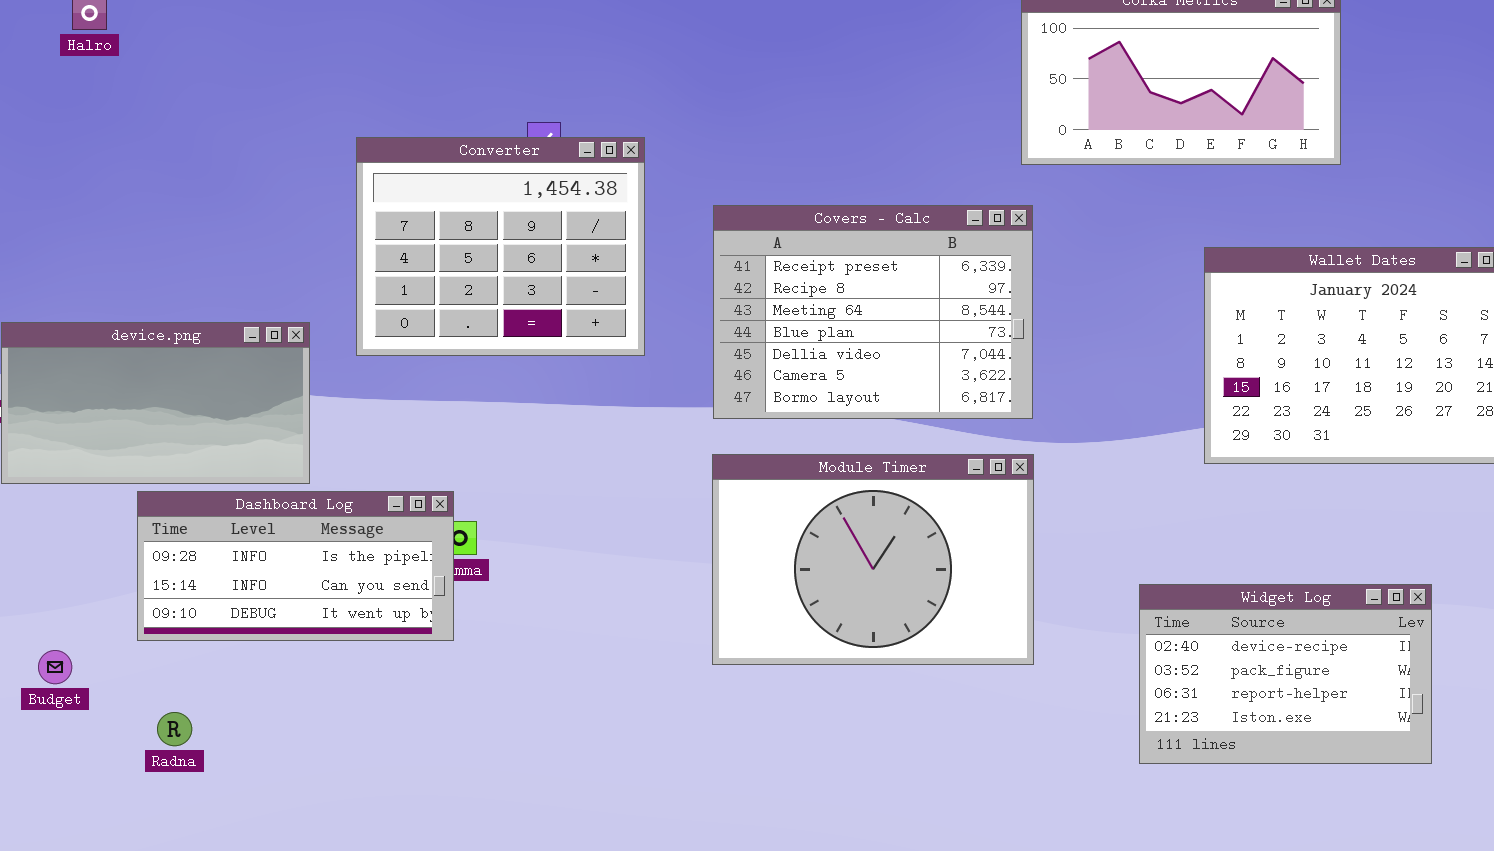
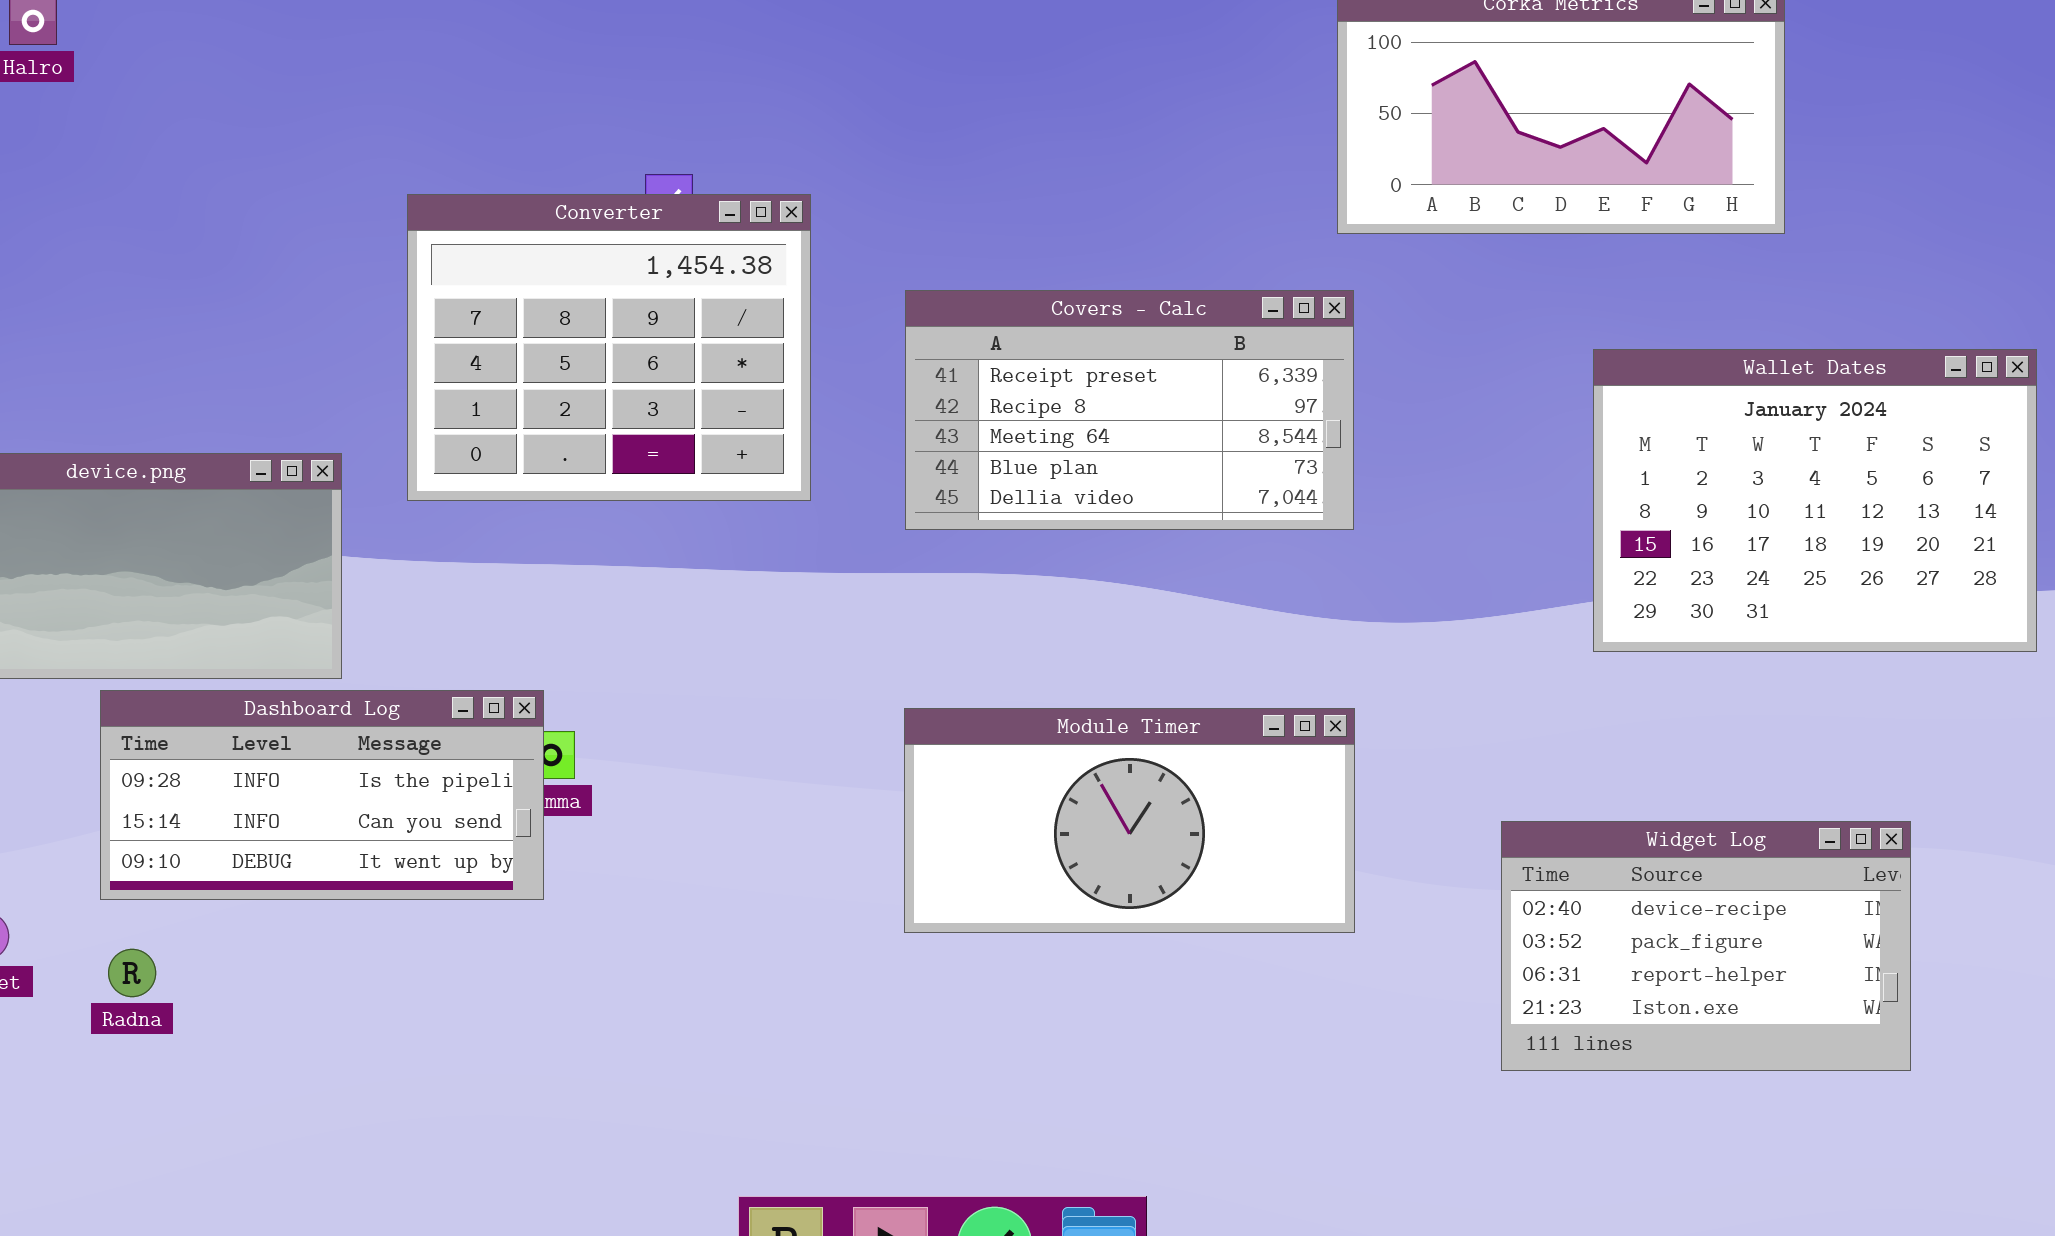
Covers - Calc: [713,205,1033,419] -> [905,290,1354,530], resized
Module Timer: [712,454,1034,665] -> [904,708,1355,933], resized
Radna: [157,712,192,746] -> [108,949,156,997], moved

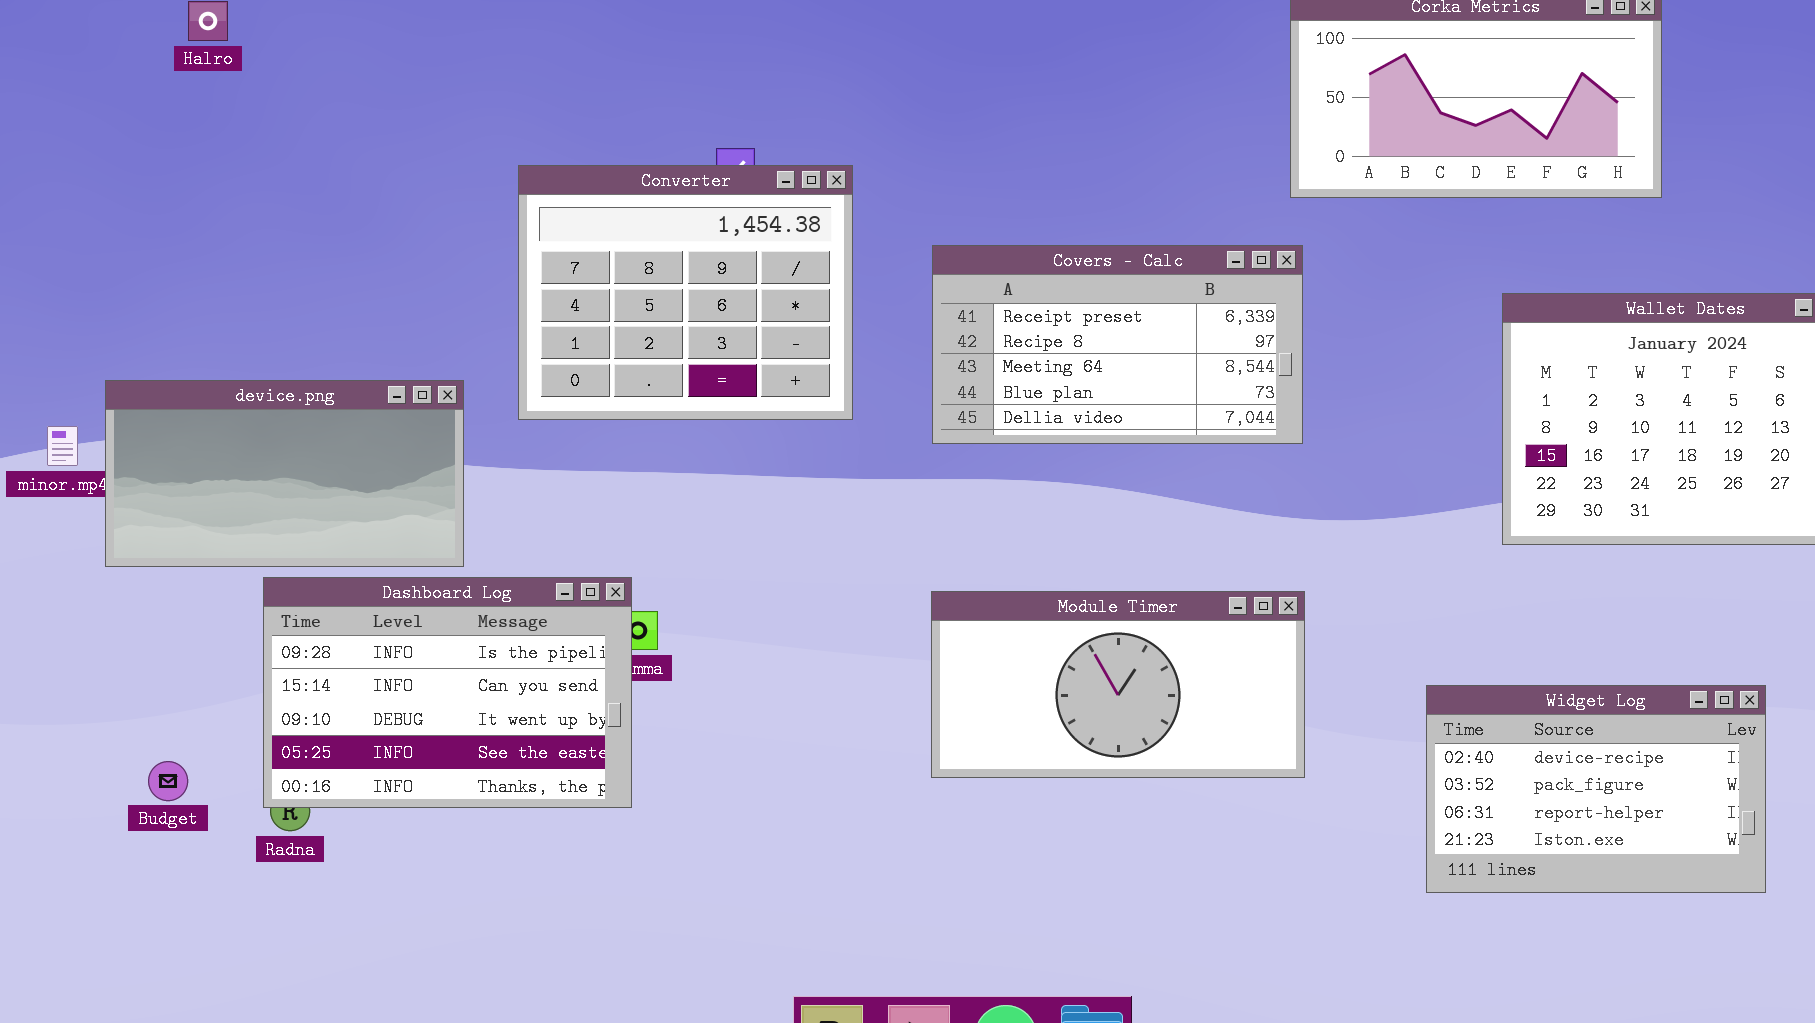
Dashboard Log: [100,690,544,900] -> [263,577,632,808], resized

